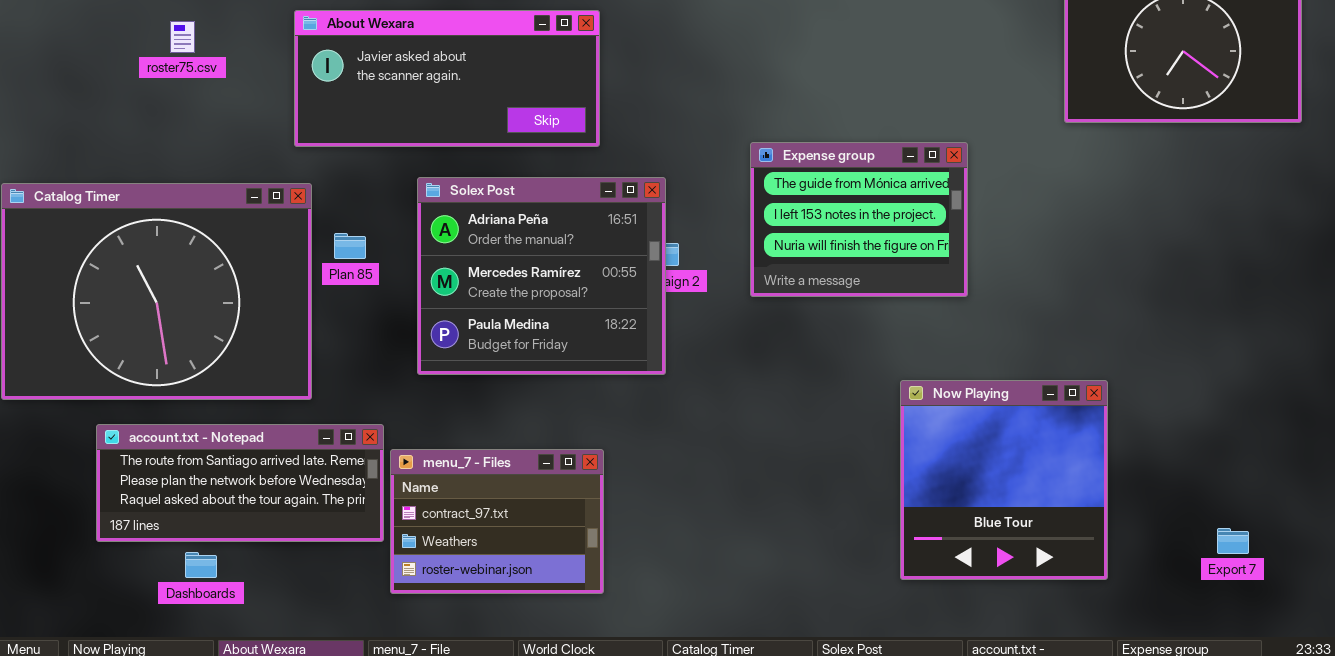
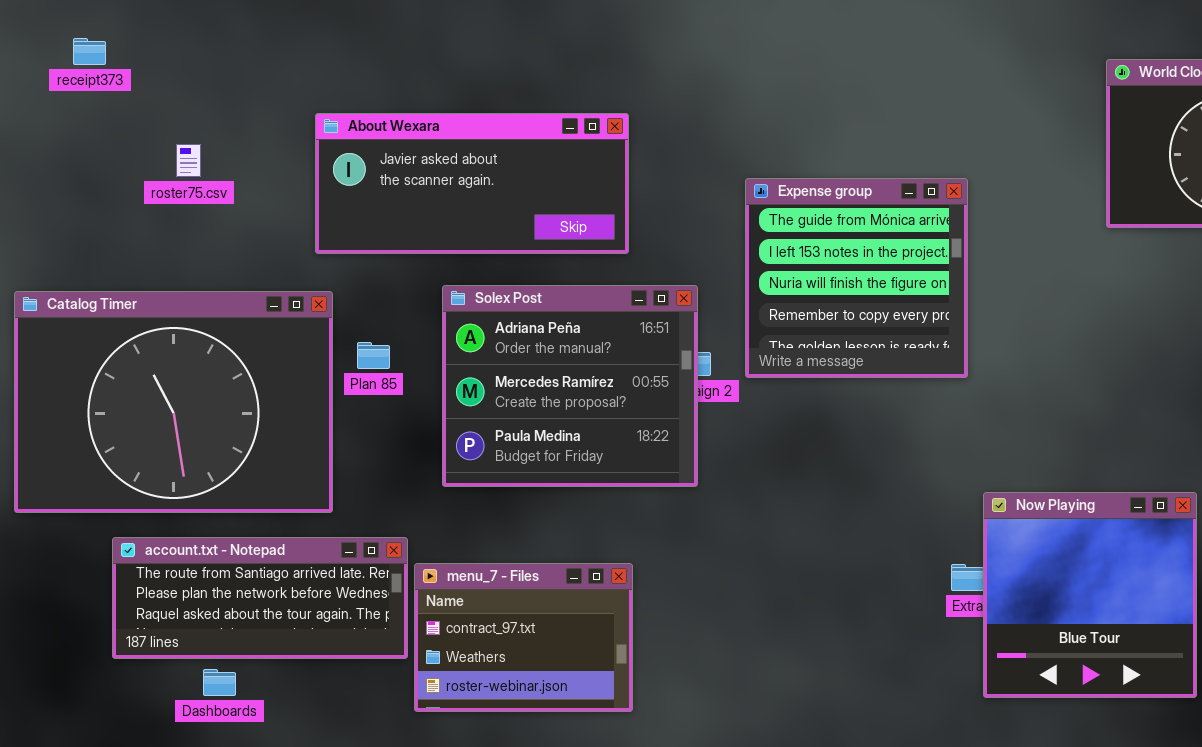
roster75.csv: [170,21,195,53] -> [176,144,201,177], moved
Expense group: [750,142,968,297] -> [745,178,968,378], moved, resized
Now Playing: [900,380,1108,580] -> [983,492,1197,698], moved

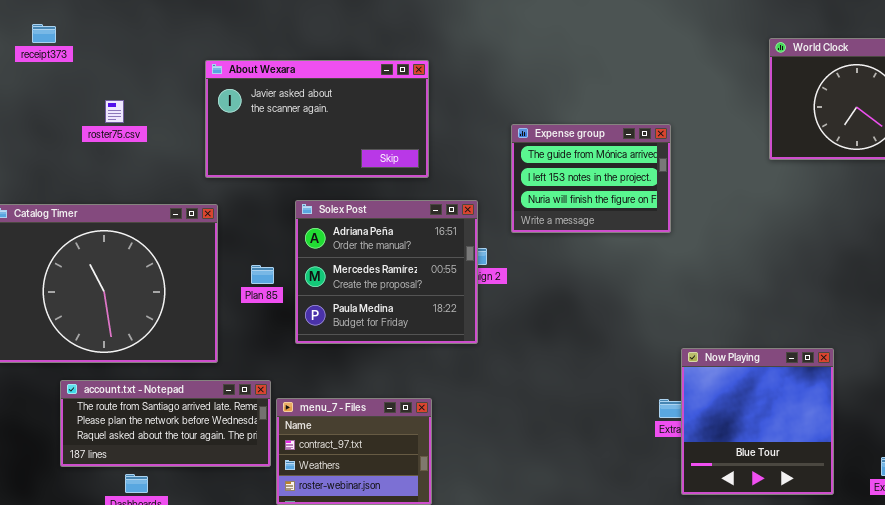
About Wexara: [315,113,629,254] -> [205,60,429,178], resized
Expense group: [745,178,968,378] -> [511,124,671,233], resized
Plan 85: [357,342,390,369] -> [251,265,274,284], moved

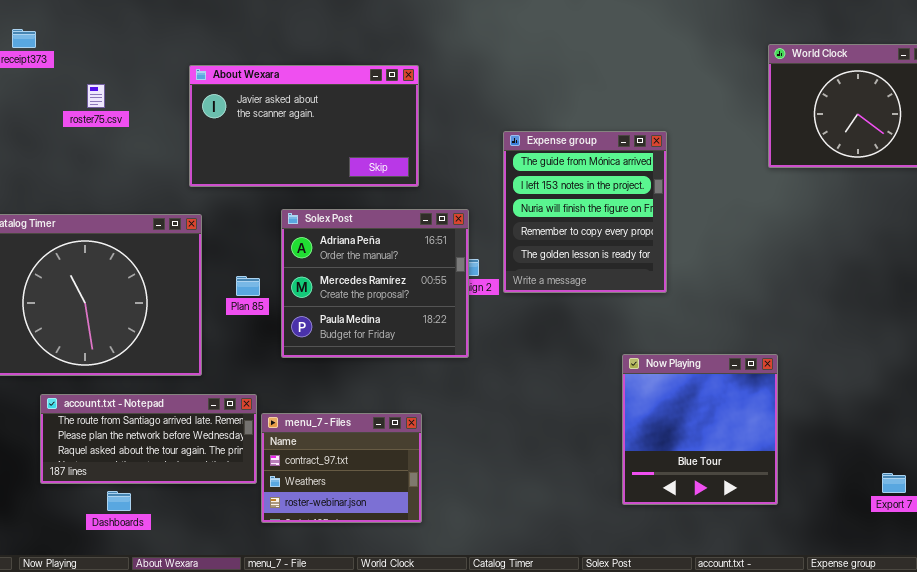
roster75.csv: [105,100,124,123] -> [87,84,105,108], moved
Expense group: [511,124,671,233] -> [503,131,667,293], resized
Now Playing: [681,348,834,495] -> [622,354,778,505], moved

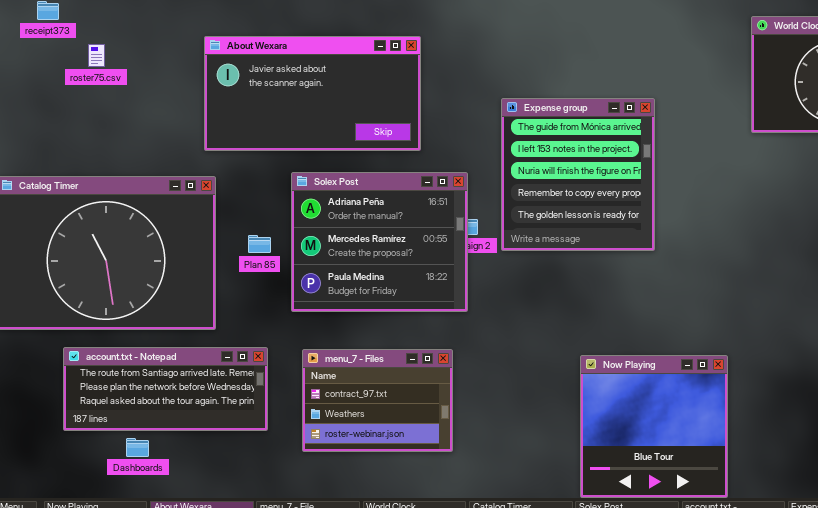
roster75.csv: [87,84,105,108] -> [88,44,105,67], moved
Now Playing: [622,354,778,505] -> [580,355,728,498], moved
menu_7 - Files: [261,413,422,523] -> [302,349,453,452], moved

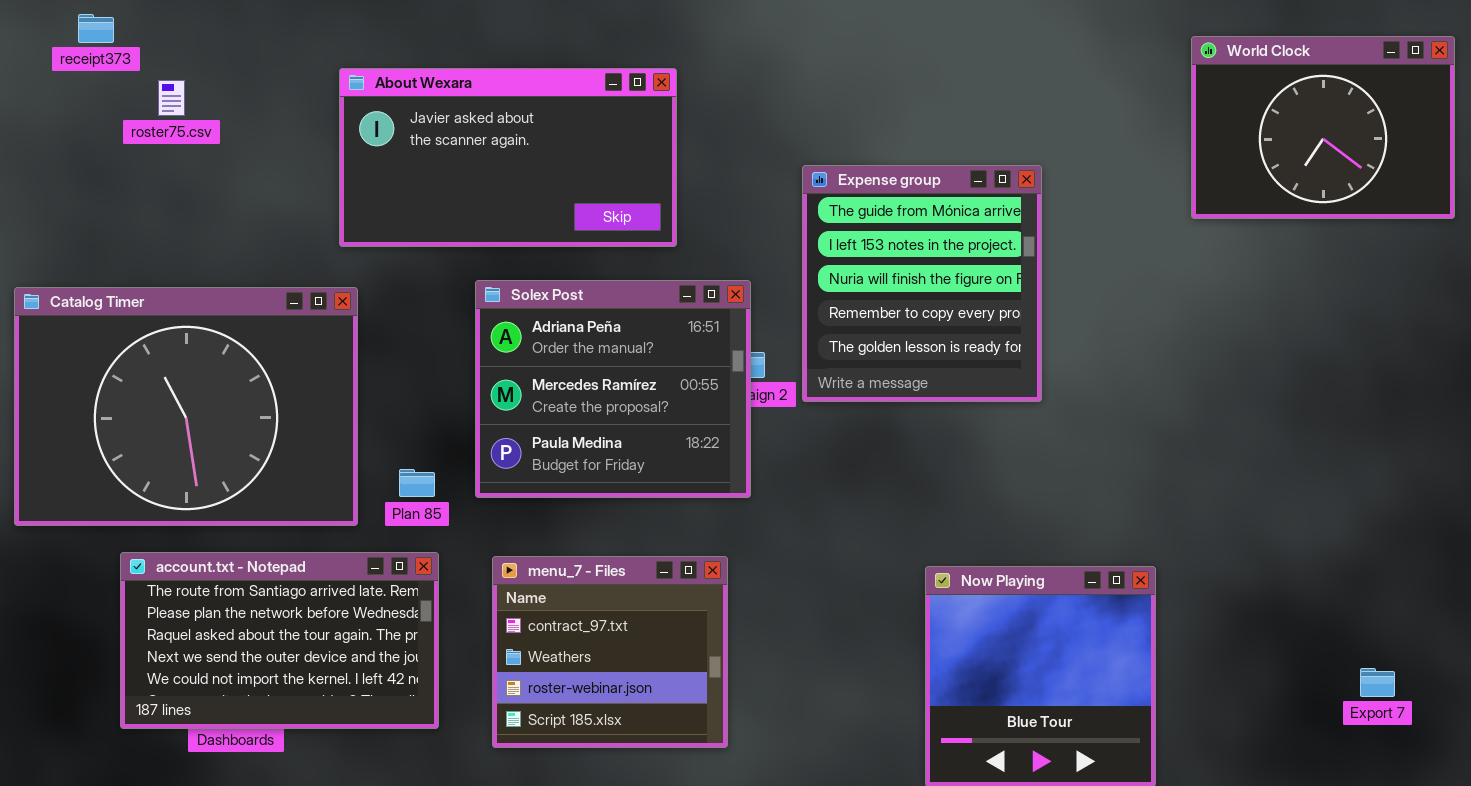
Plan 85: [248,235,271,253] -> [399,469,435,497], moved
account.txt - Notepad: [63,347,268,431] -> [120,552,439,729], resized
menu_7 - Files: [302,349,453,452] -> [492,556,728,748], resized

